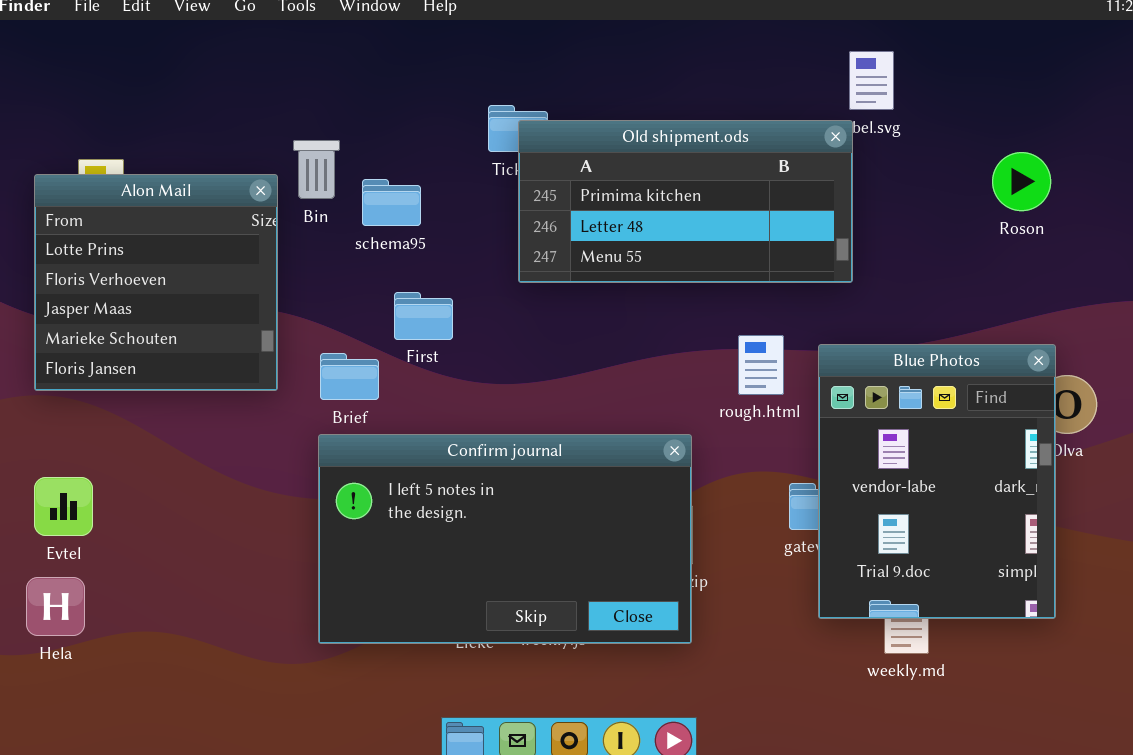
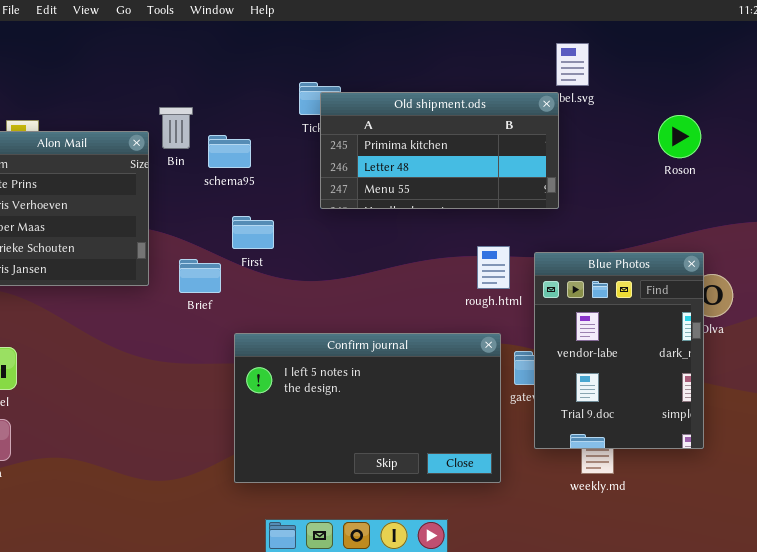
Confirm journal: [318,434,692,644] -> [234,333,501,483], moved

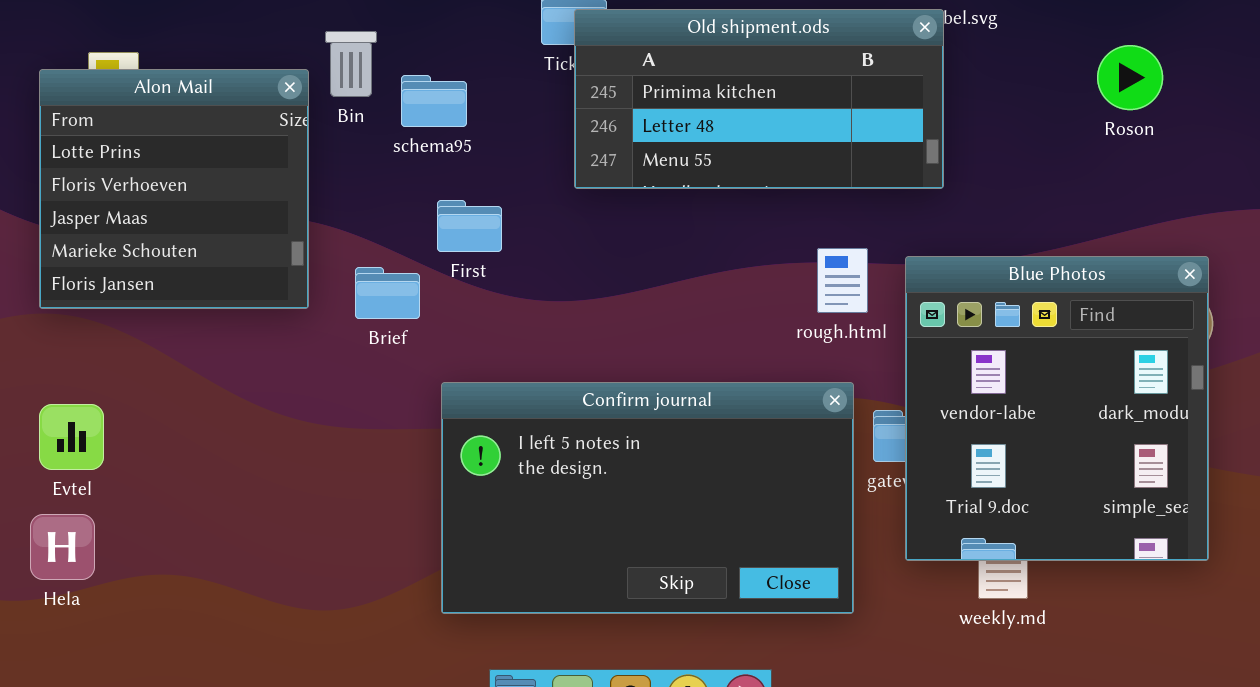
Blue Photos: [534,252,704,449] -> [905,256,1209,561], resized

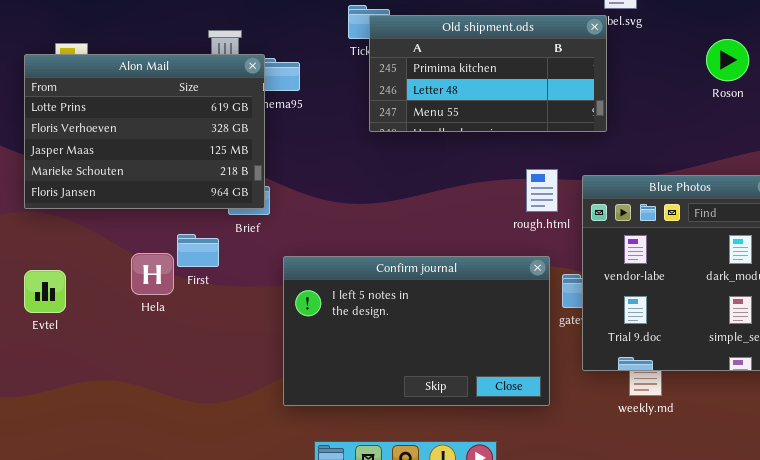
Alon Mail: [39,69,309,309] -> [24,54,265,209], resized
First: [437,200,502,252] -> [177,234,219,267], moved
Hela: [30,514,95,580] -> [131,253,174,295], moved

